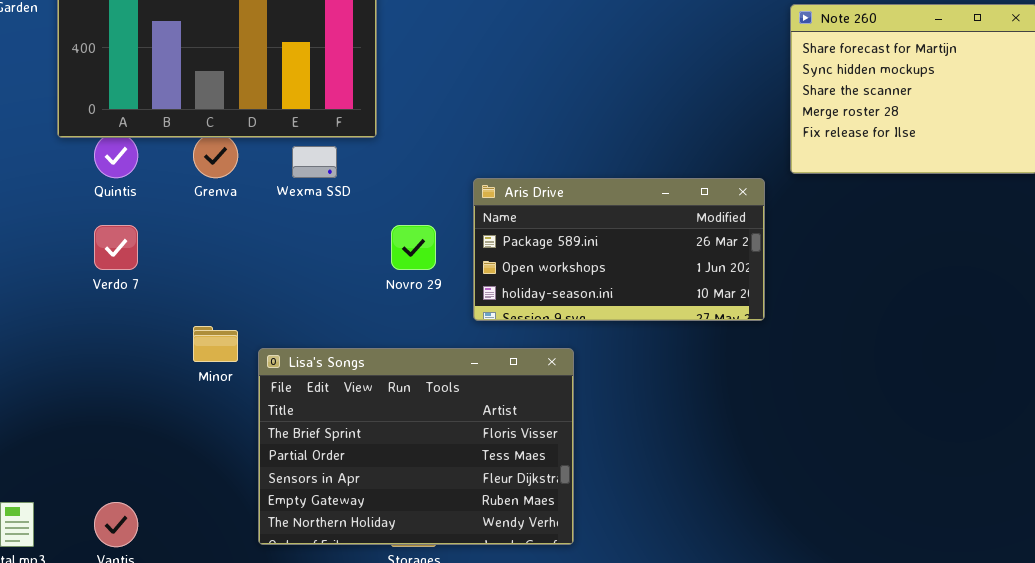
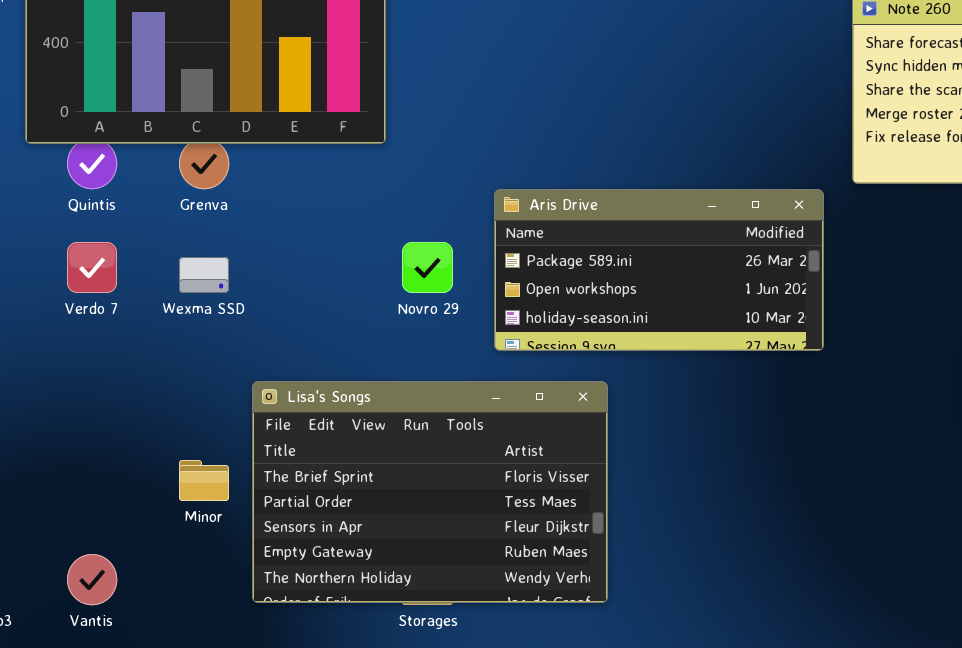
Wexma SSD: [292,146,337,178] -> [179,257,229,293], moved
Minor: [193,326,238,362] -> [179,460,229,501], moved

